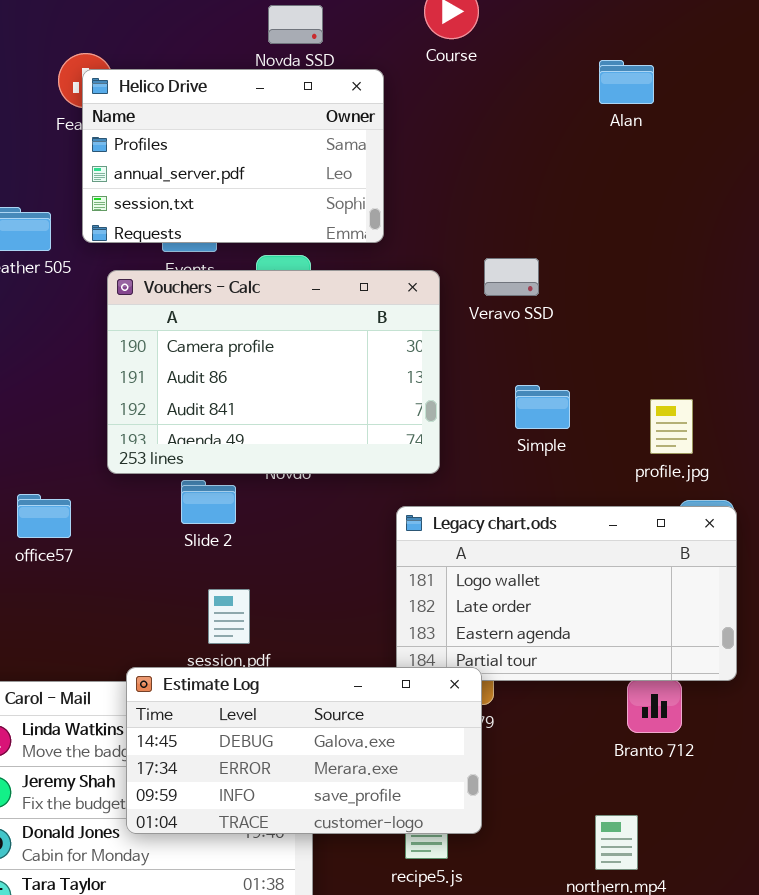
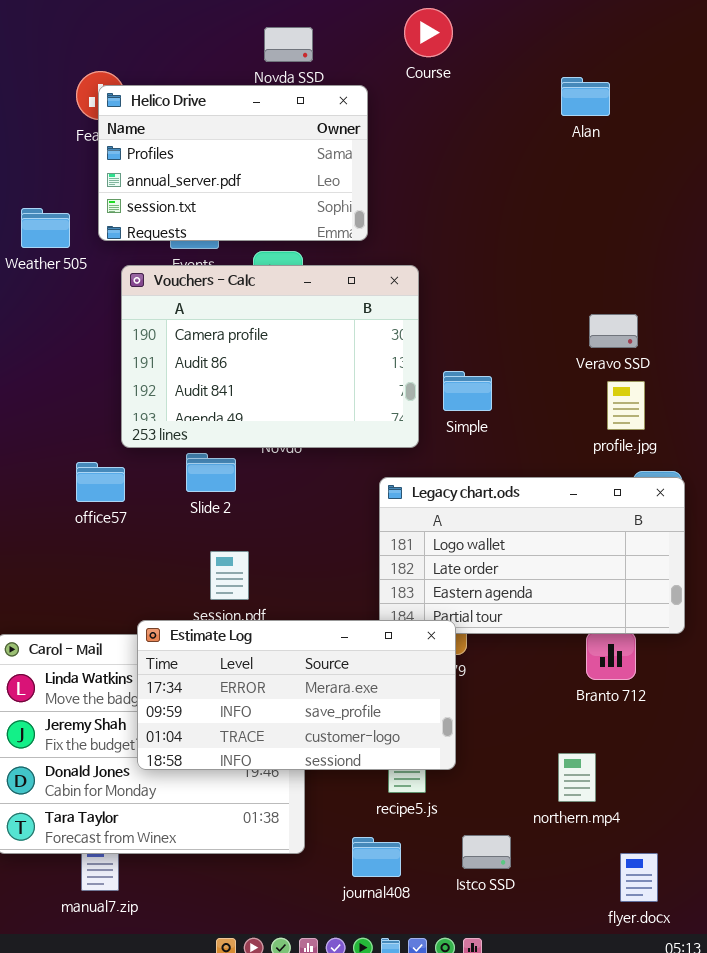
Veravo SSD: [484,258,539,296] -> [589,314,638,348], moved
Simple: [515,385,570,429] -> [443,371,492,411], moved
office57: [17,494,71,538] -> [76,462,125,502], moved
Estimate Log: [126,667,482,834] -> [137,620,456,770], scrolled down 1 row

